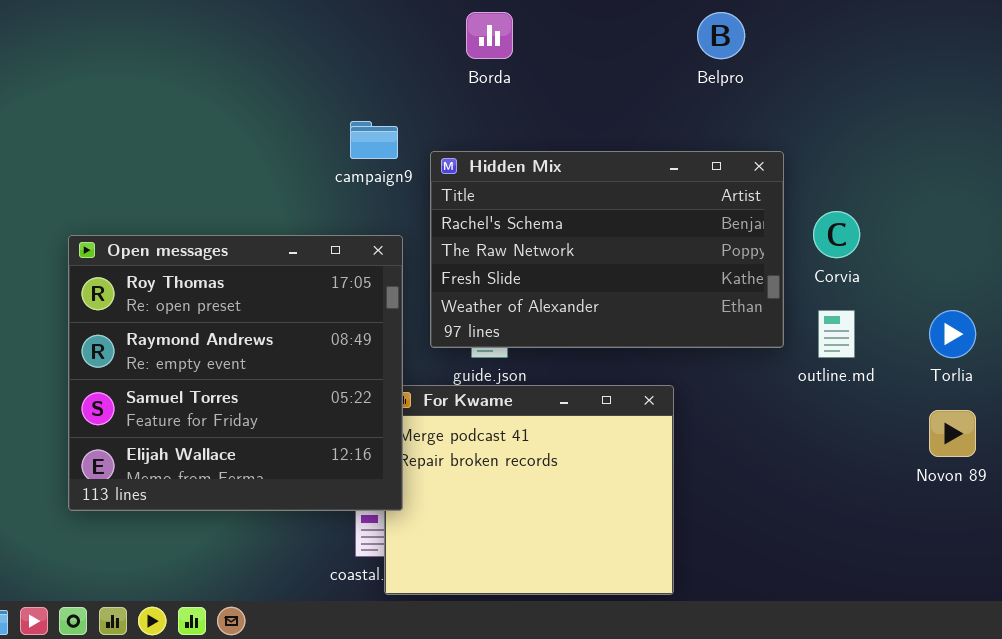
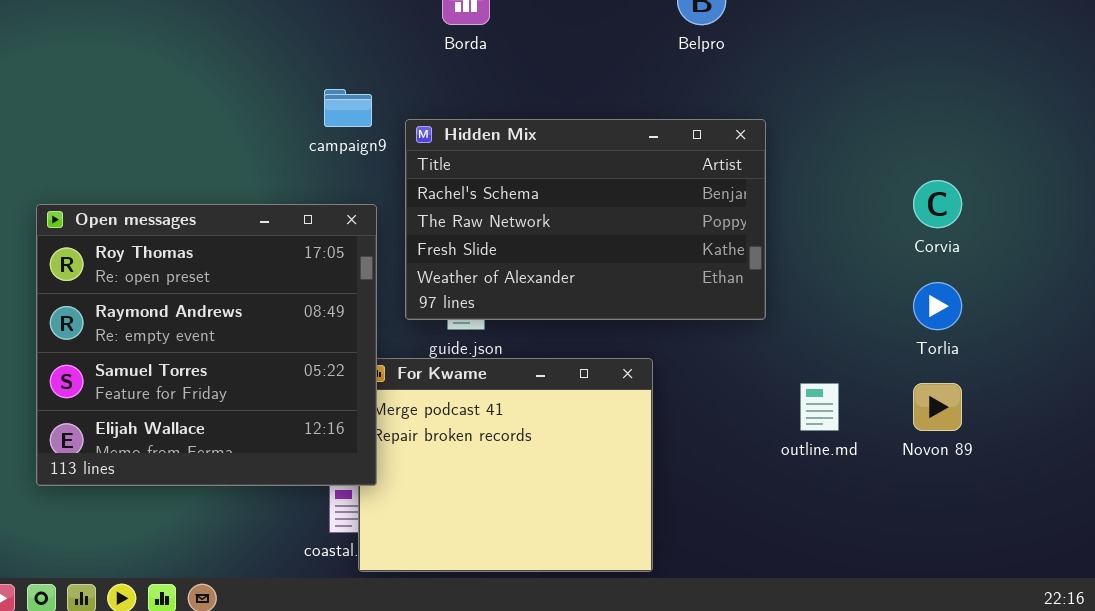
Corvia: [813,211,860,258] -> [913,180,962,228], moved
outline.md: [818,310,855,358] -> [800,383,839,431], moved

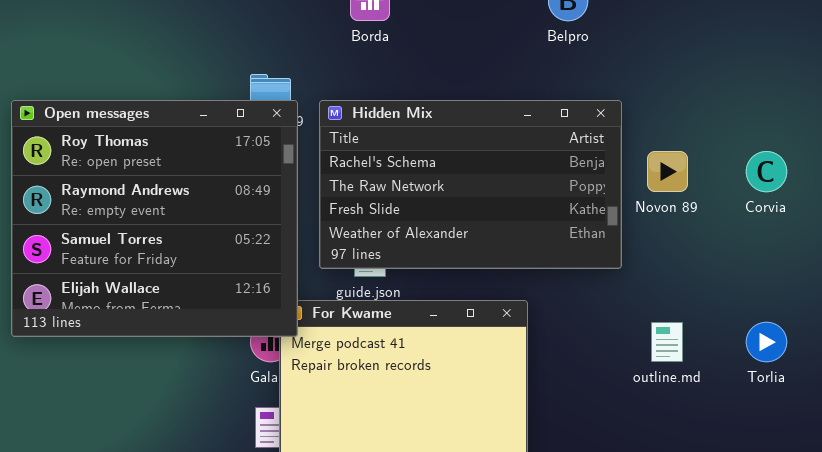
Open messages: [36,204,377,486] -> [11,100,298,337], moved
Torlia: [913,282,962,330] -> [746,322,787,362], moved
Novon 89: [913,383,962,431] -> [647,151,688,192], moved

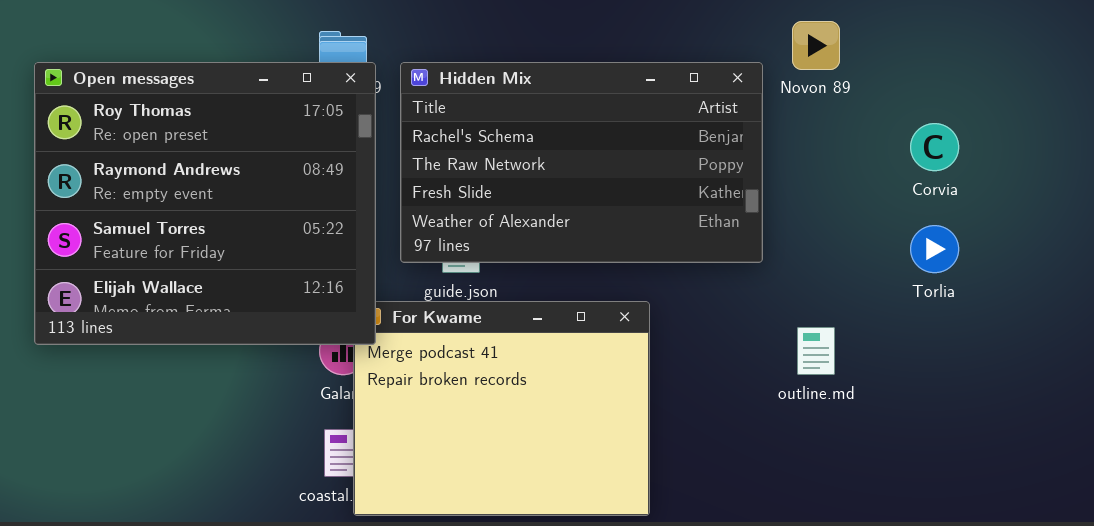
Novon 89: [647,151,688,192] -> [792,21,840,70], moved
Torlia: [746,322,787,362] -> [910,225,959,273], moved

